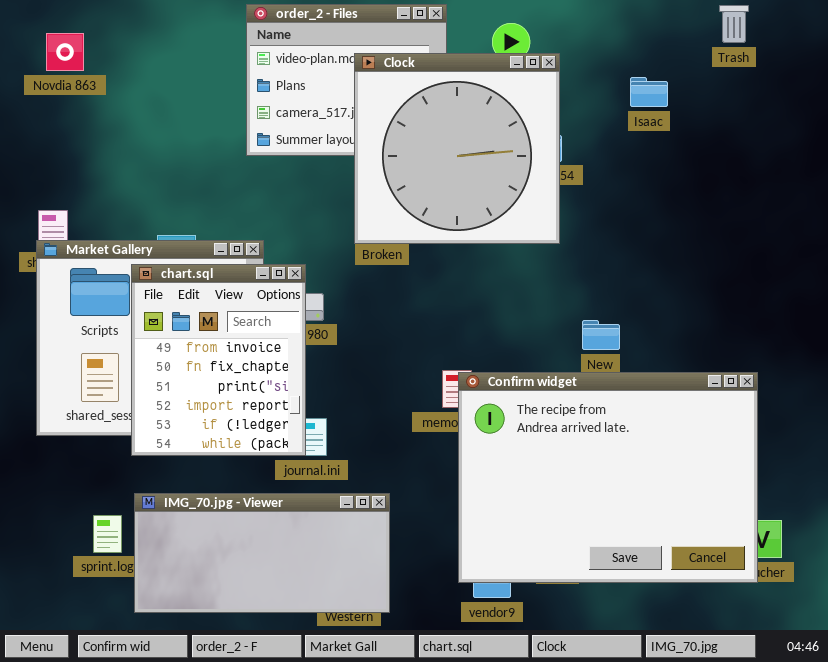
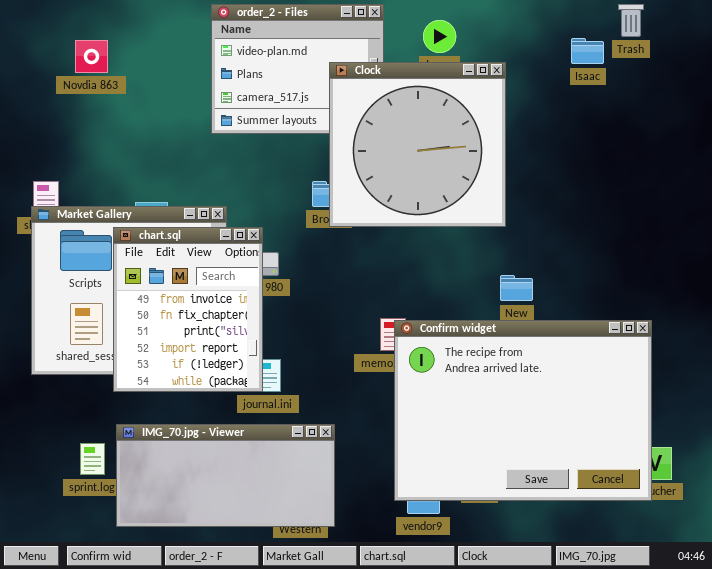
Novdia 863: [46,33,84,71] -> [75,40,108,73], moved
Clock: [354,53,560,244] -> [329,62,506,227], moved
Isaac: [630,77,668,107] -> [571,38,604,64], moved

